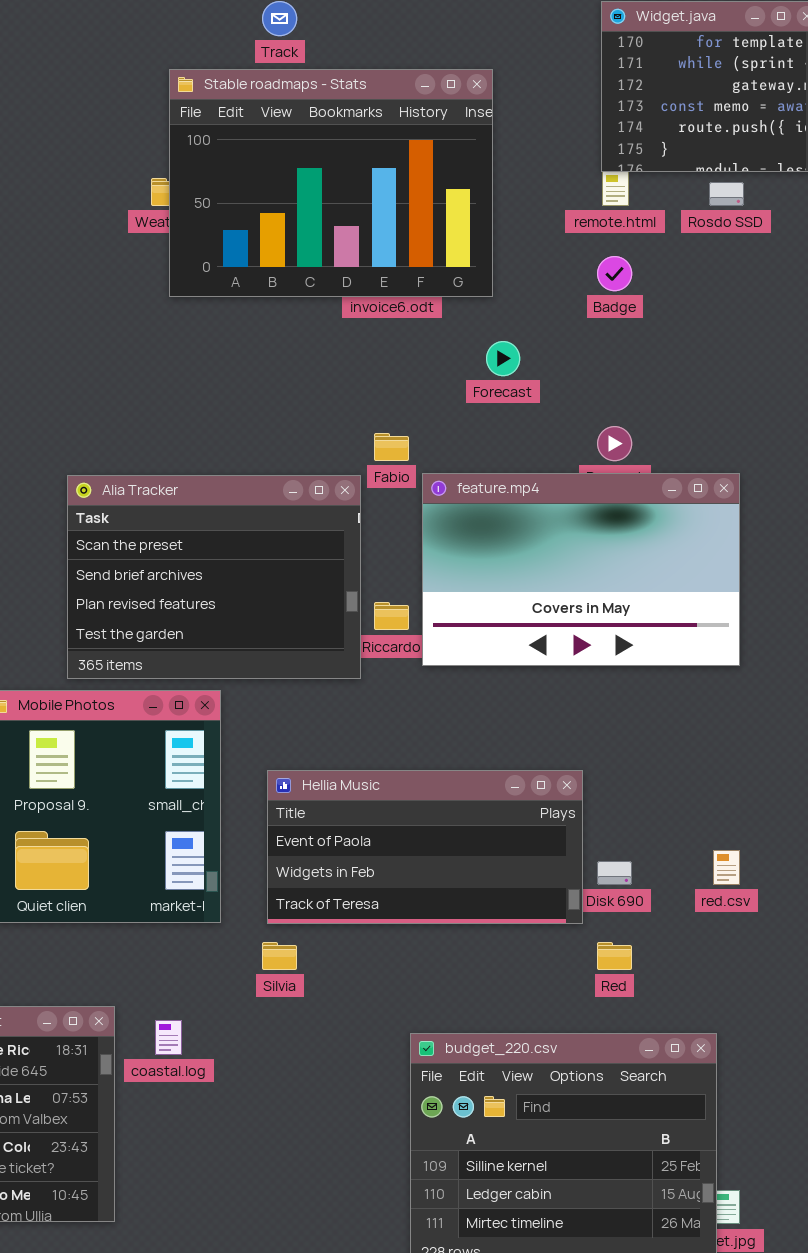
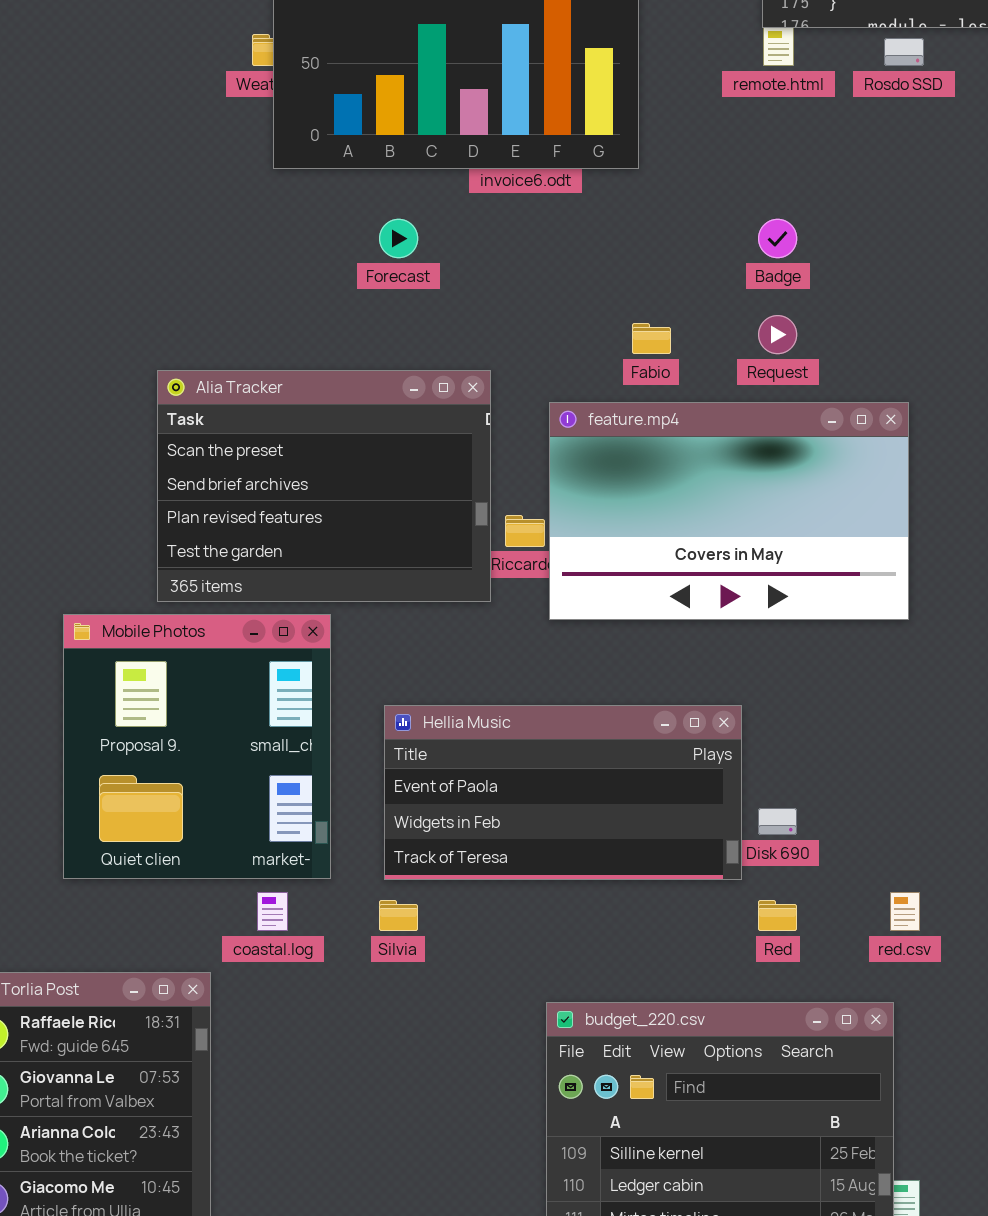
Badge: [597,256,632,291] -> [758,219,797,258], moved
Forecast: [486,341,520,376] -> [379,219,418,258], moved
Fabio: [374,433,409,461] -> [632,323,671,354], moved
feature.mp4: [422,473,740,666] -> [549,402,909,620], moved
red.csv: [713,850,740,885] -> [890,892,920,931], moved
coastal.log: [155,1020,182,1055] -> [257,892,288,931], moved

